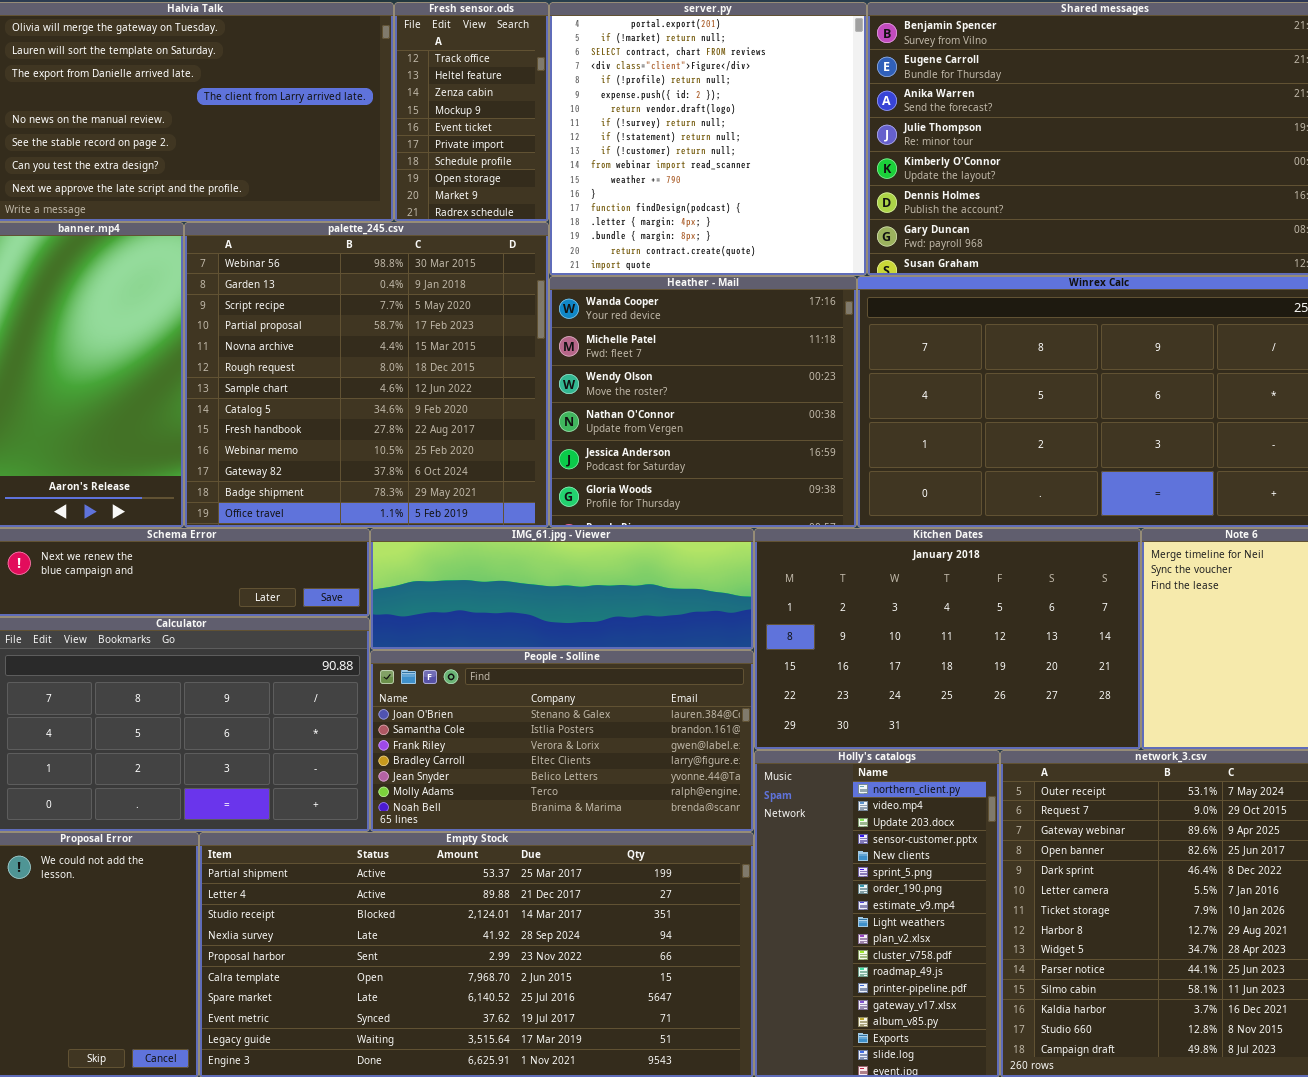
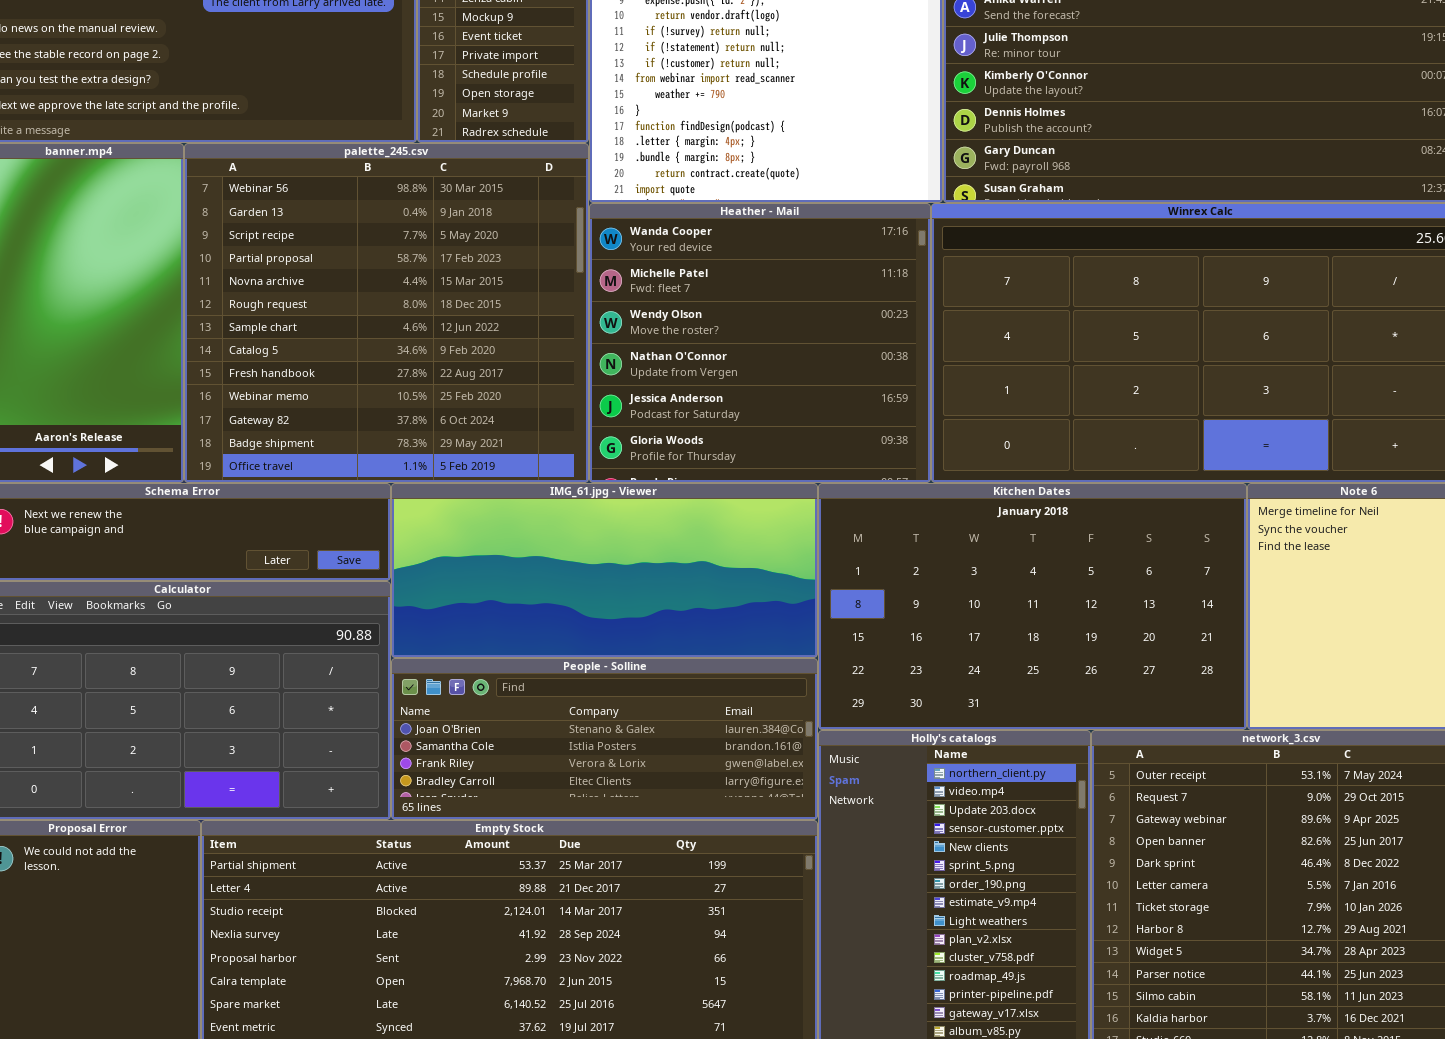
IMG_61.jpg - Viewer: [370,528,754,650] -> [391,483,818,658], resized
People - Solline: [370,650,754,832] -> [391,658,818,820], resized

